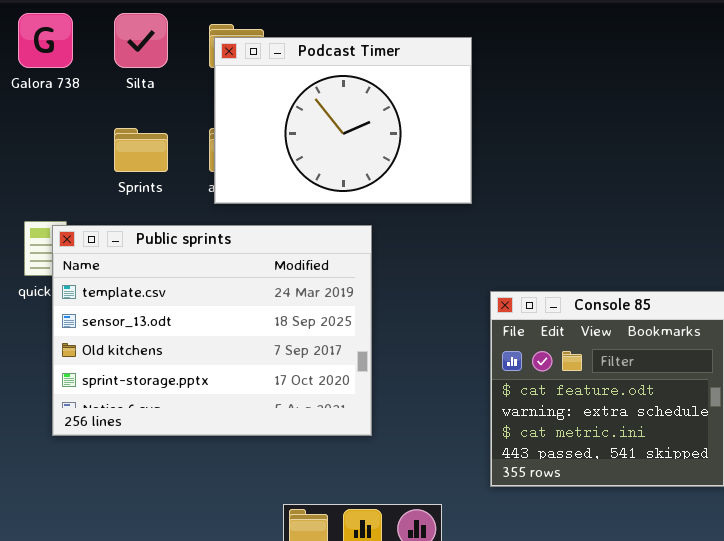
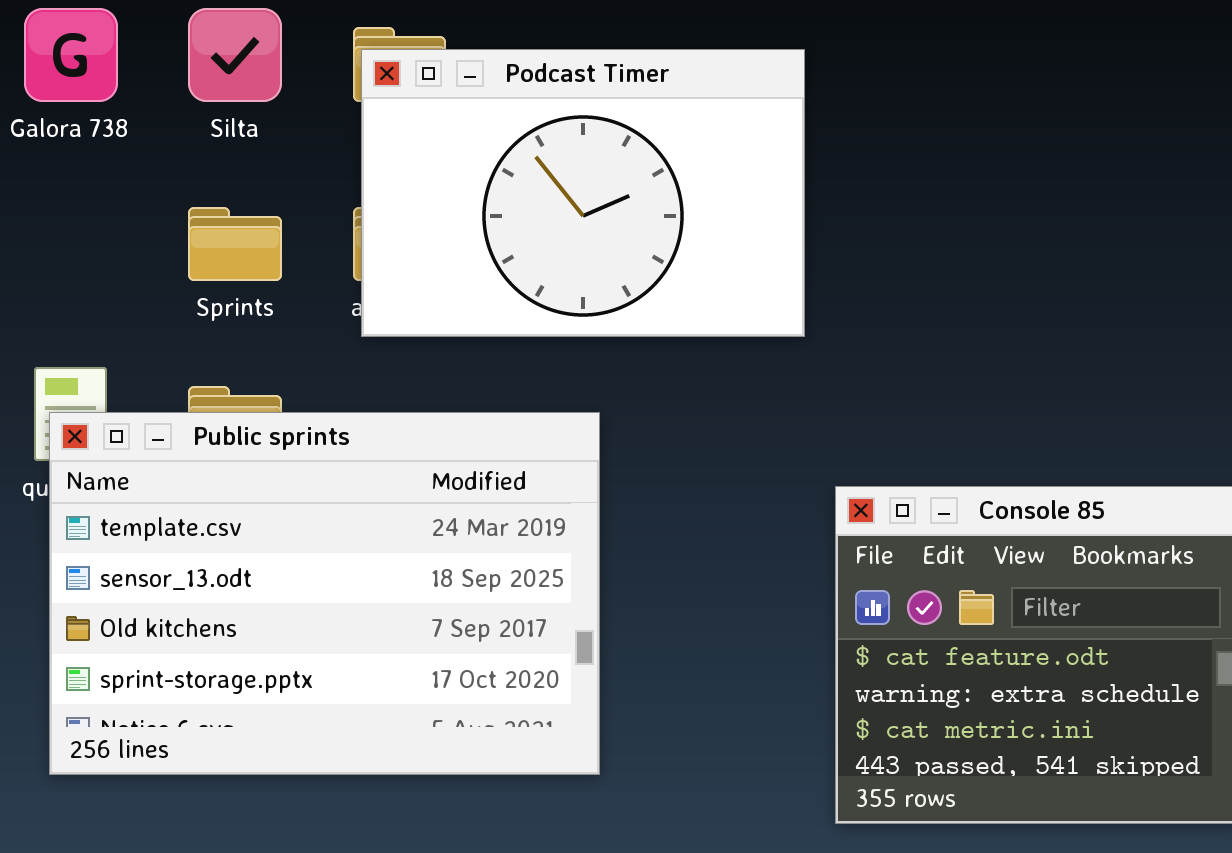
Public sprints: [52,225,372,436] -> [49,412,600,775], moved

